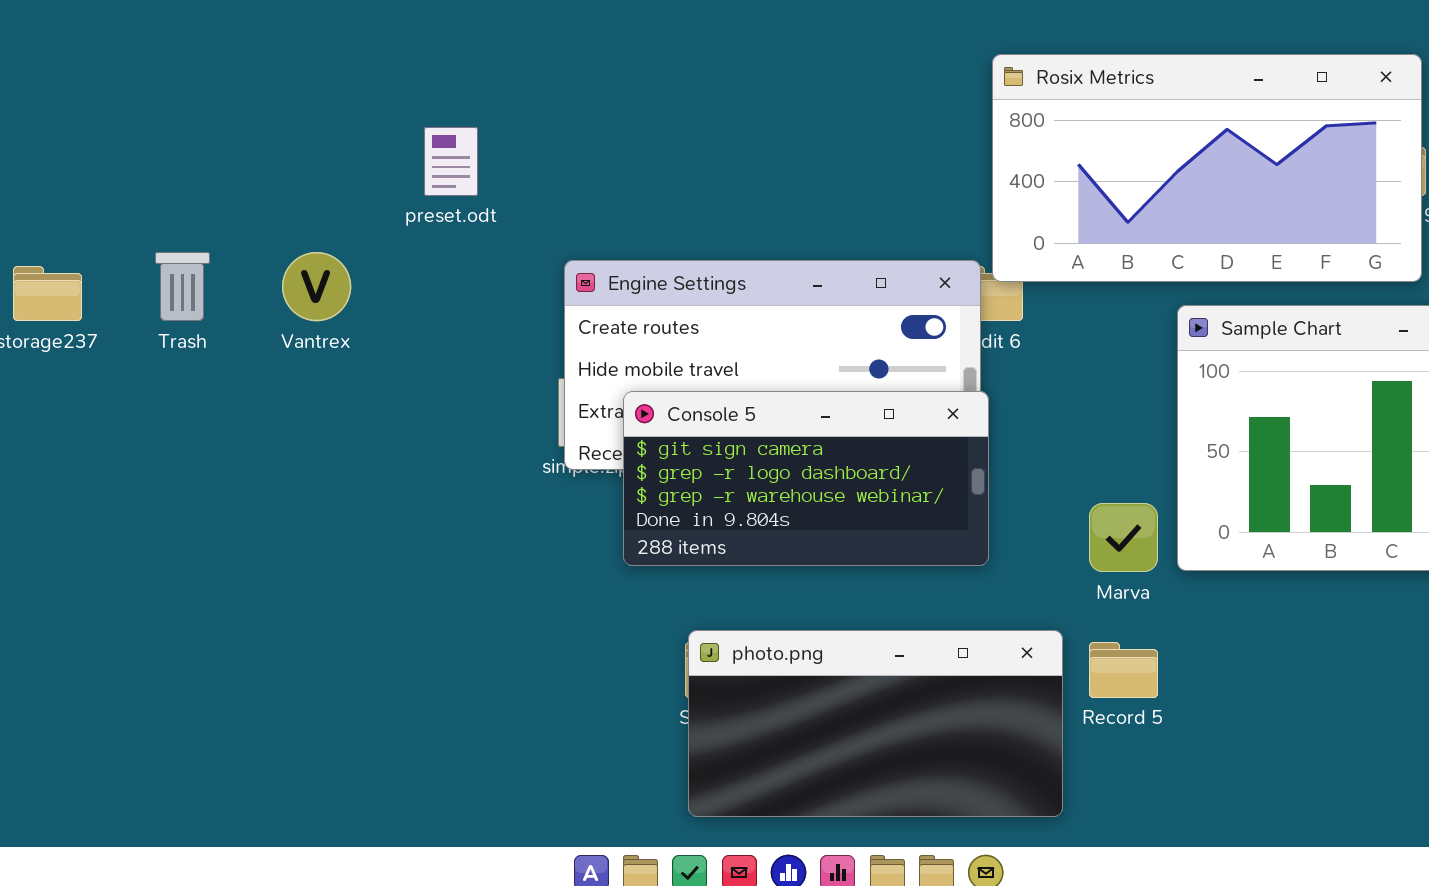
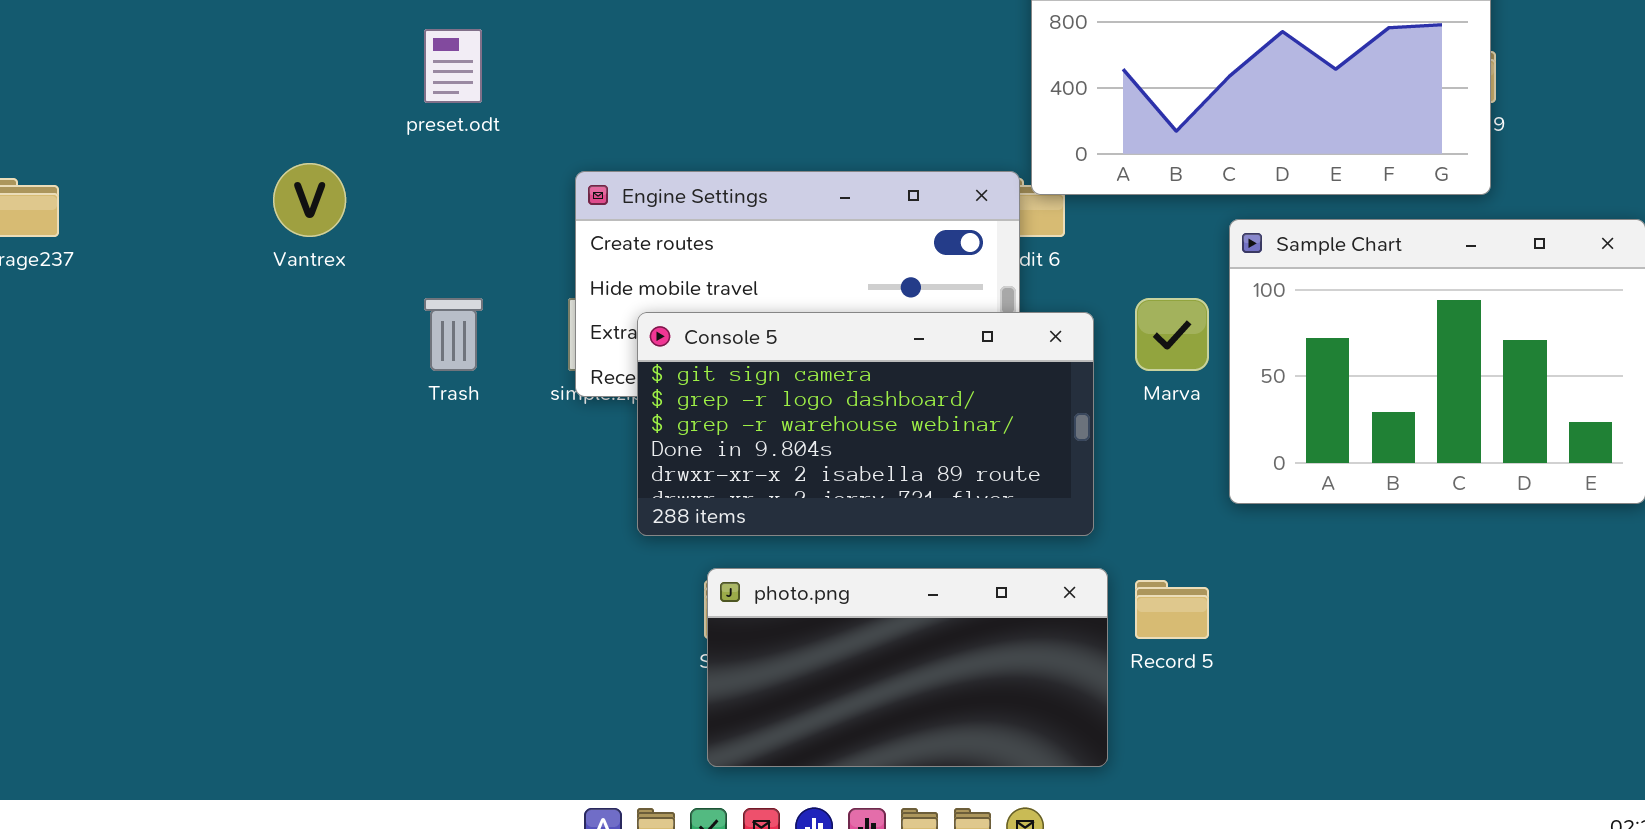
Trash: [155,252,210,321] -> [424,298,483,371], moved
Console 5: [623,391,989,566] -> [637,312,1094,536], resized
Marva: [1089,503,1158,572] -> [1135,298,1209,371], moved

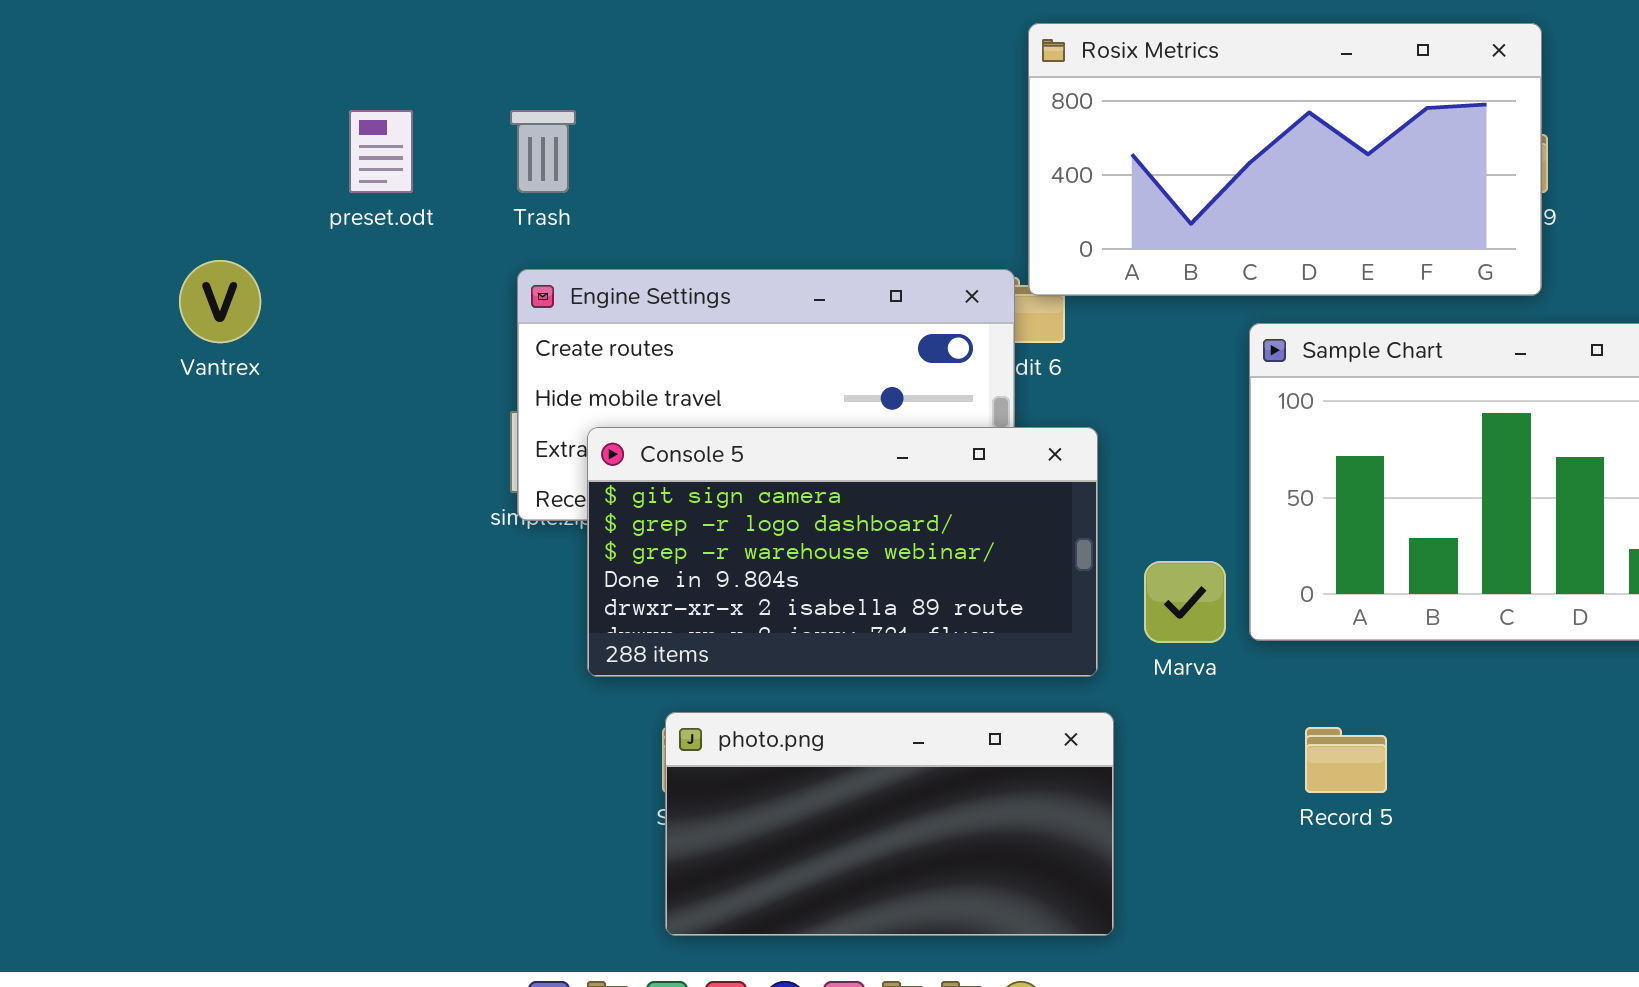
Trash: [424,298,483,371] -> [510,110,576,193], moved
Marva: [1135,298,1209,371] -> [1144,561,1226,643], moved
Record 5: [1135,580,1209,639] -> [1305,727,1387,793], moved

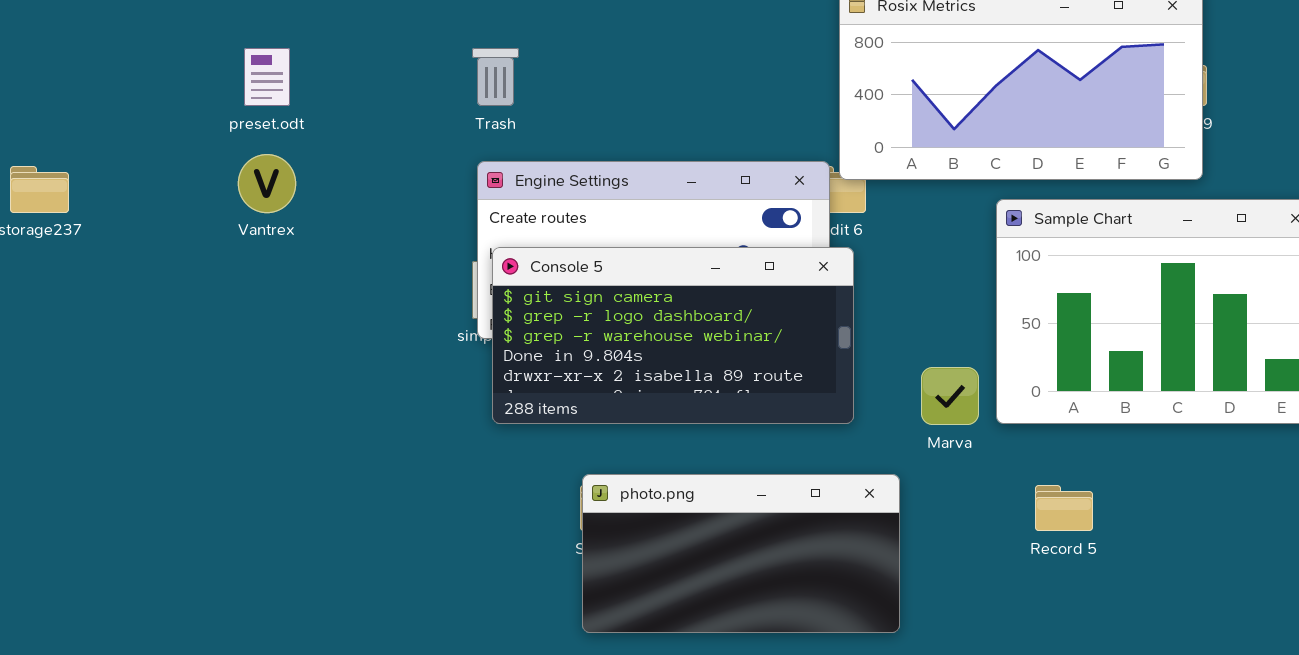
preset.odt: [349,110,413,193] -> [244,48,290,106], moved
Console 5: [587,427,1098,677] -> [492,247,854,424], moved

